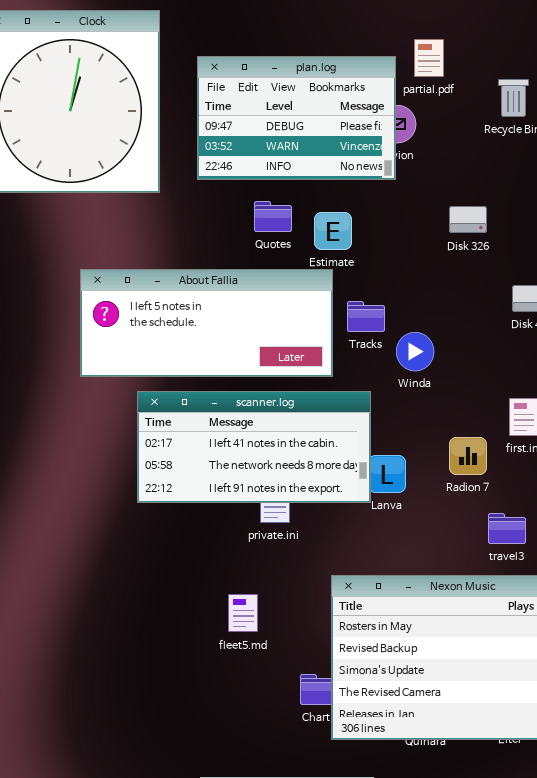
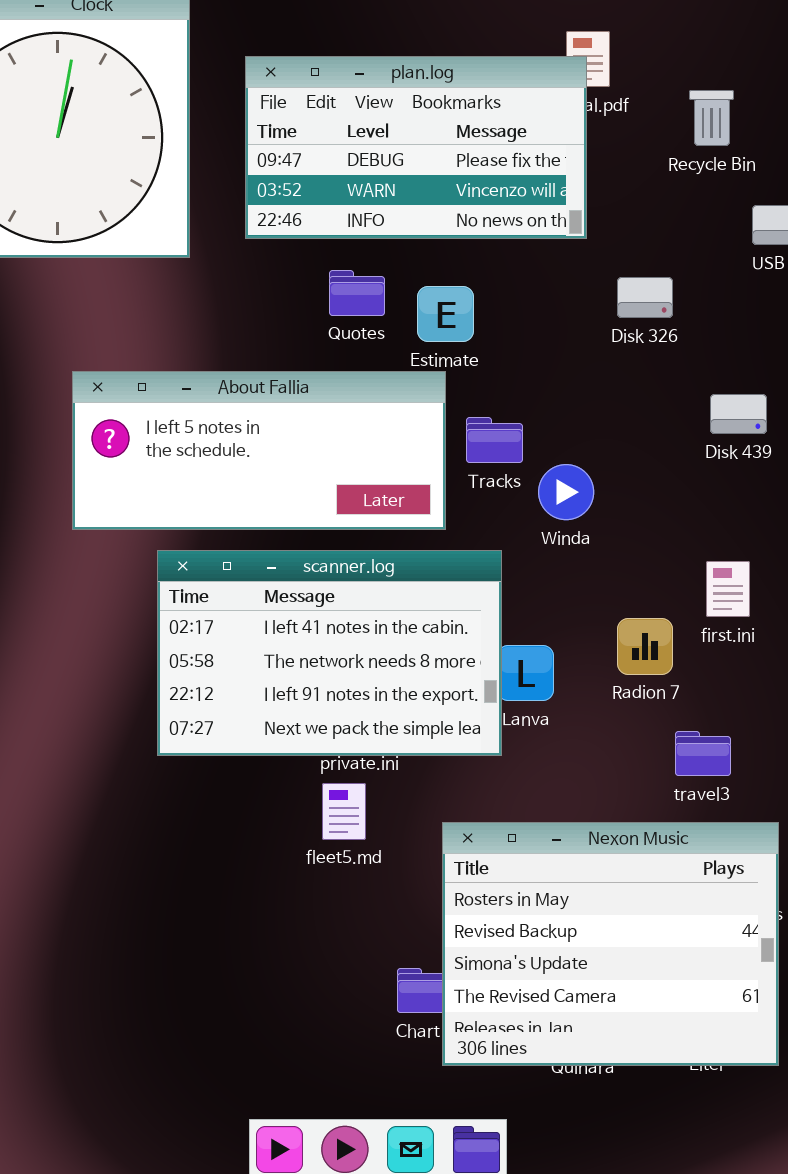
plan.log: [197,56,396,180] -> [245,56,587,239], resized
scanner.log: [137,391,371,503] -> [157,550,502,756], resized
fleet5.md: [228,594,258,632] -> [322,783,366,840], moved

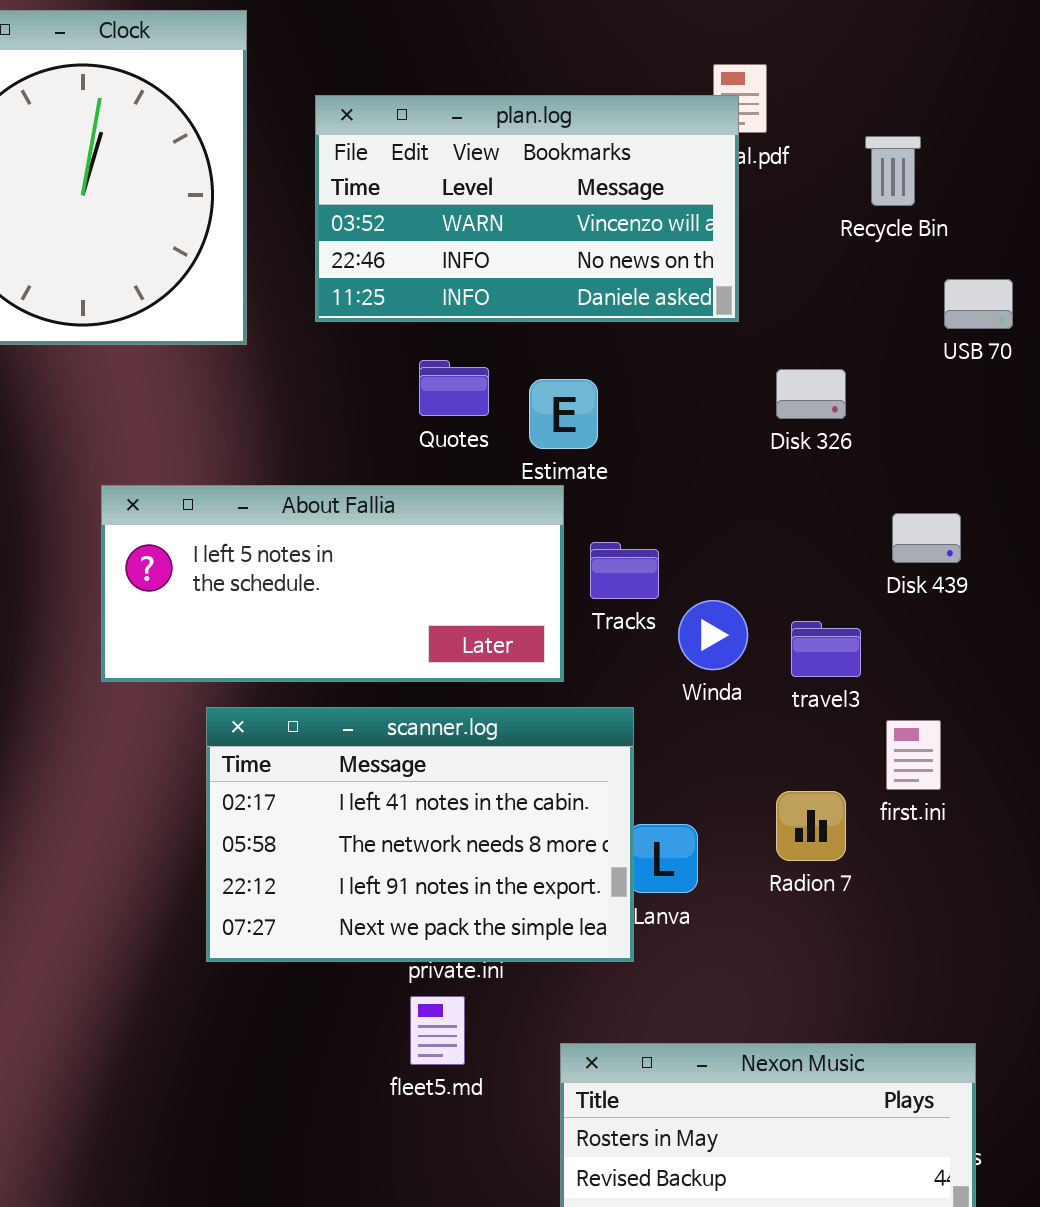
plan.log: [245,56,587,239] -> [315,95,739,322], scrolled down 1 row
travel3: [675,731,731,776] -> [791,621,861,677], moved

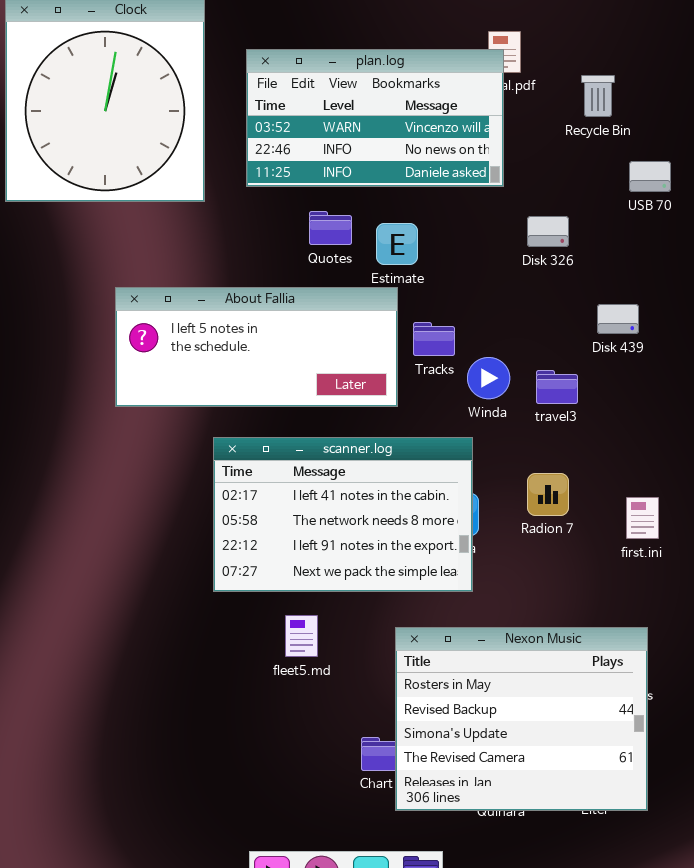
scanner.log: [206,707,634,962] -> [213,437,473,592], moved
first.ini: [886,720,941,790] -> [626,497,659,539], moved
fleet5.md: [410,996,465,1065] -> [285,615,318,657], moved

